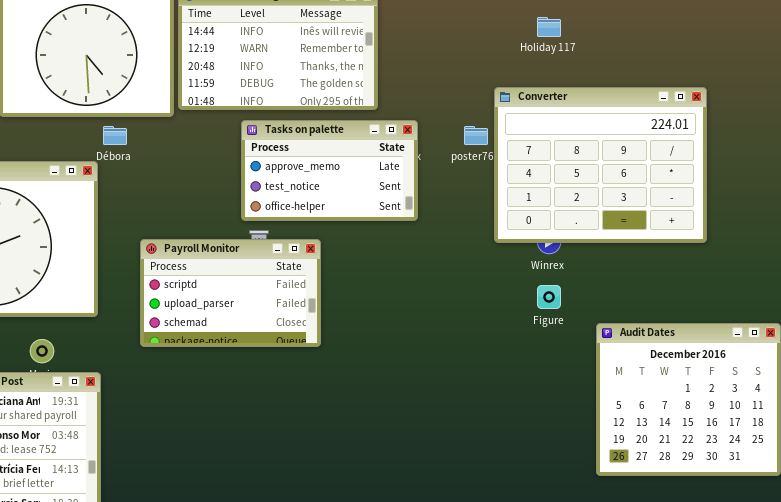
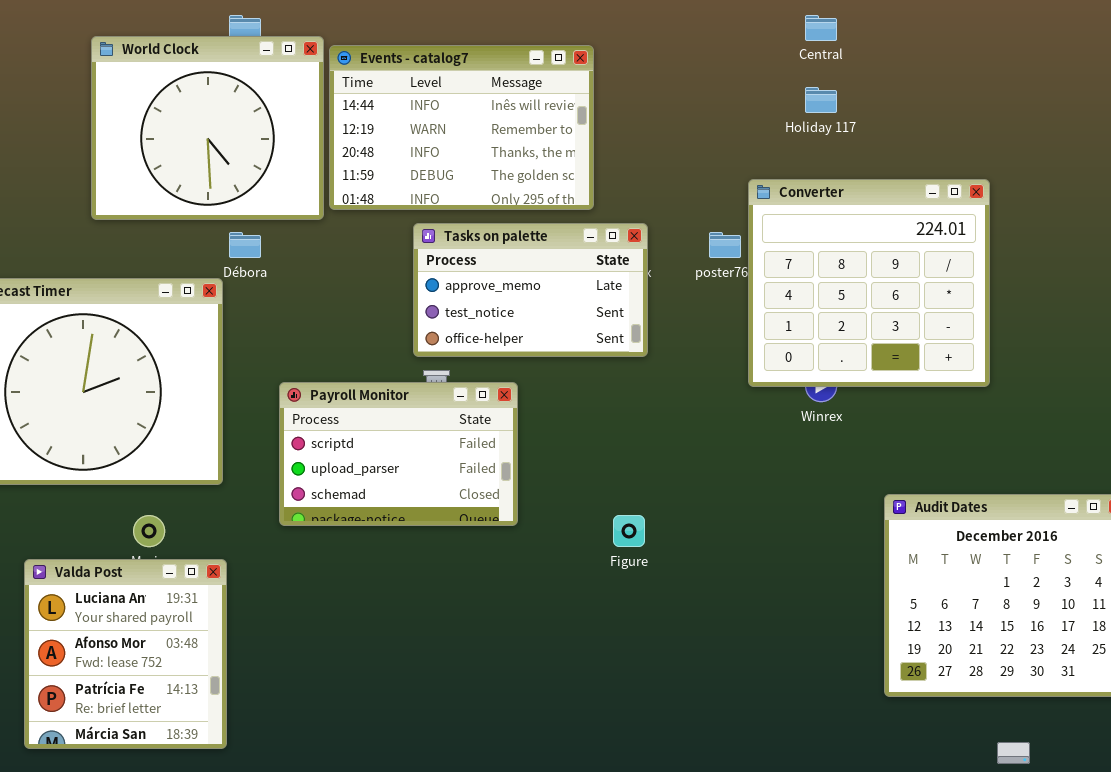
Converter: [494,87,707,243] -> [748,179,990,387], resized
Figure: [537,285,561,309] -> [613,515,645,547], moved

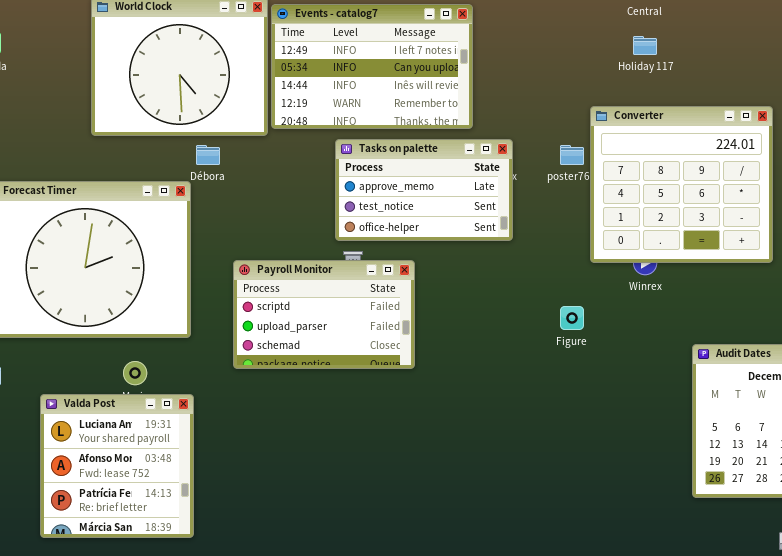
Events - catalog7: [329,45,594,210] -> [271,4,473,129], scrolled up 2 rows
Figure: [613,515,645,547] -> [560,306,584,330], moved

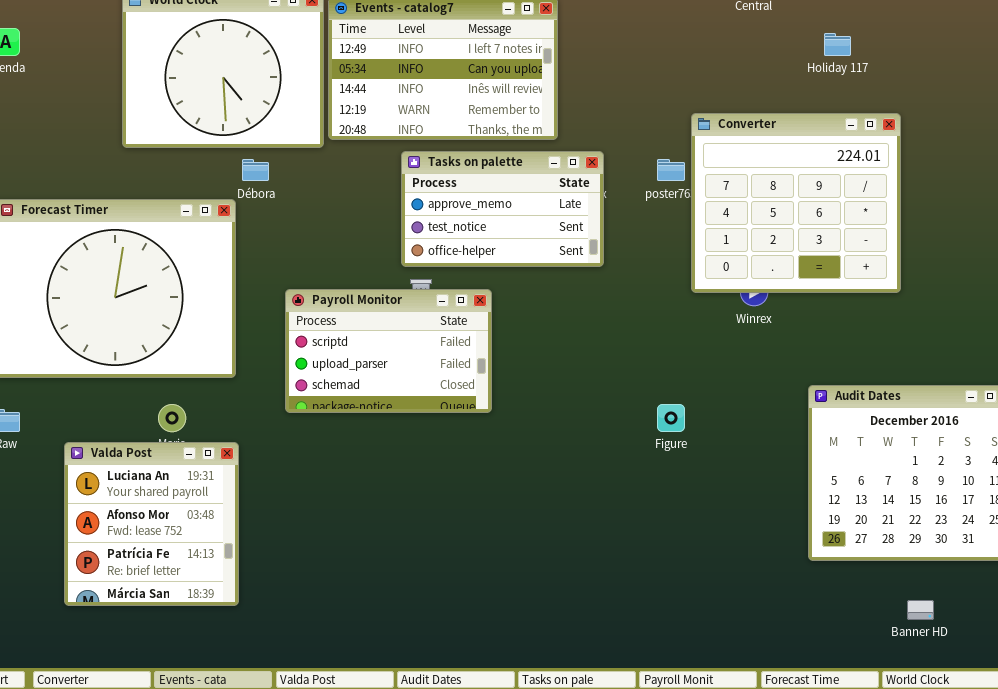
Holiday 117: [633,36,657,55] -> [824,33,851,56], moved
Figure: [560,306,584,330] -> [657,404,685,432], moved

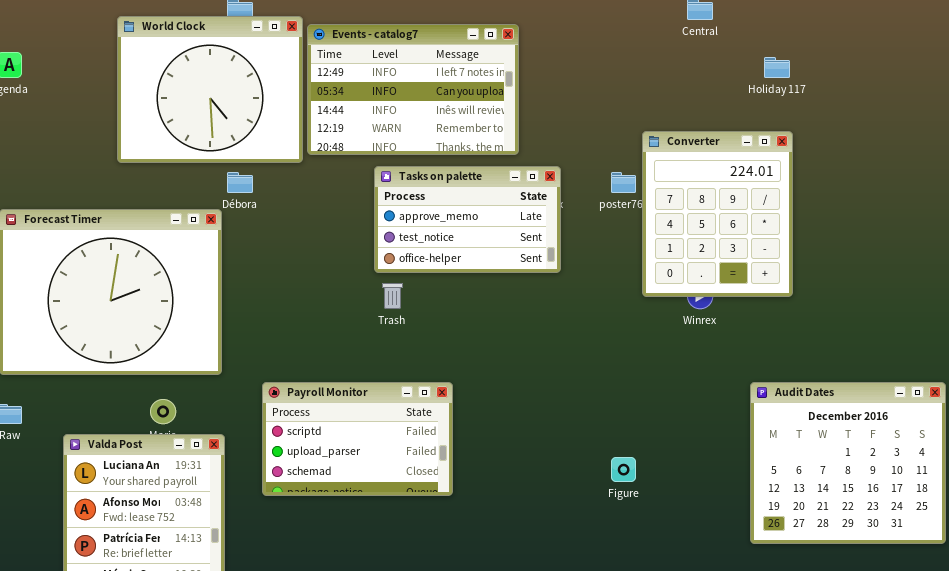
Converter: [691,113,901,293] -> [642,131,793,297], resized
Payroll Monitor: [285,289,492,413] -> [262,382,453,496], moved
Figure: [657,404,685,432] -> [611,457,636,482], moved

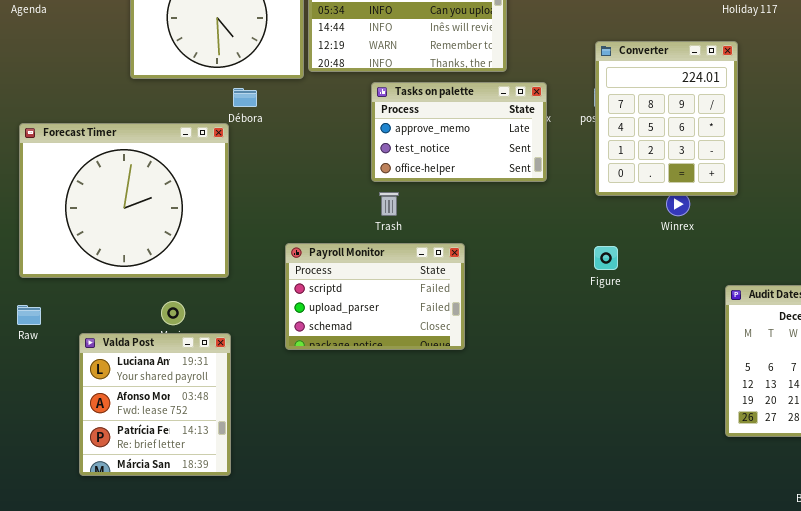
Converter: [642,131,793,297] -> [595,41,738,196], moved
Payroll Monitor: [262,382,453,496] -> [285,243,465,350], moved
Figure: [611,457,636,482] -> [594,246,618,270], moved

